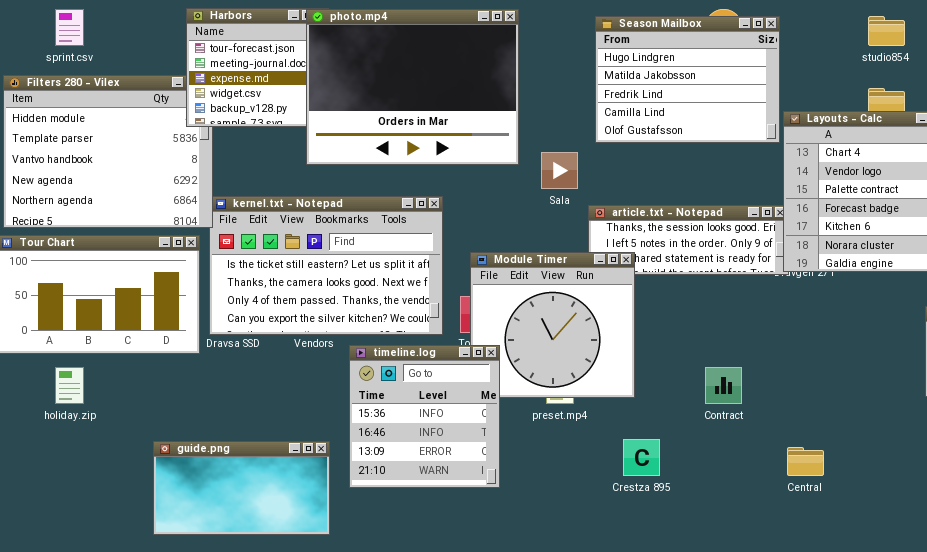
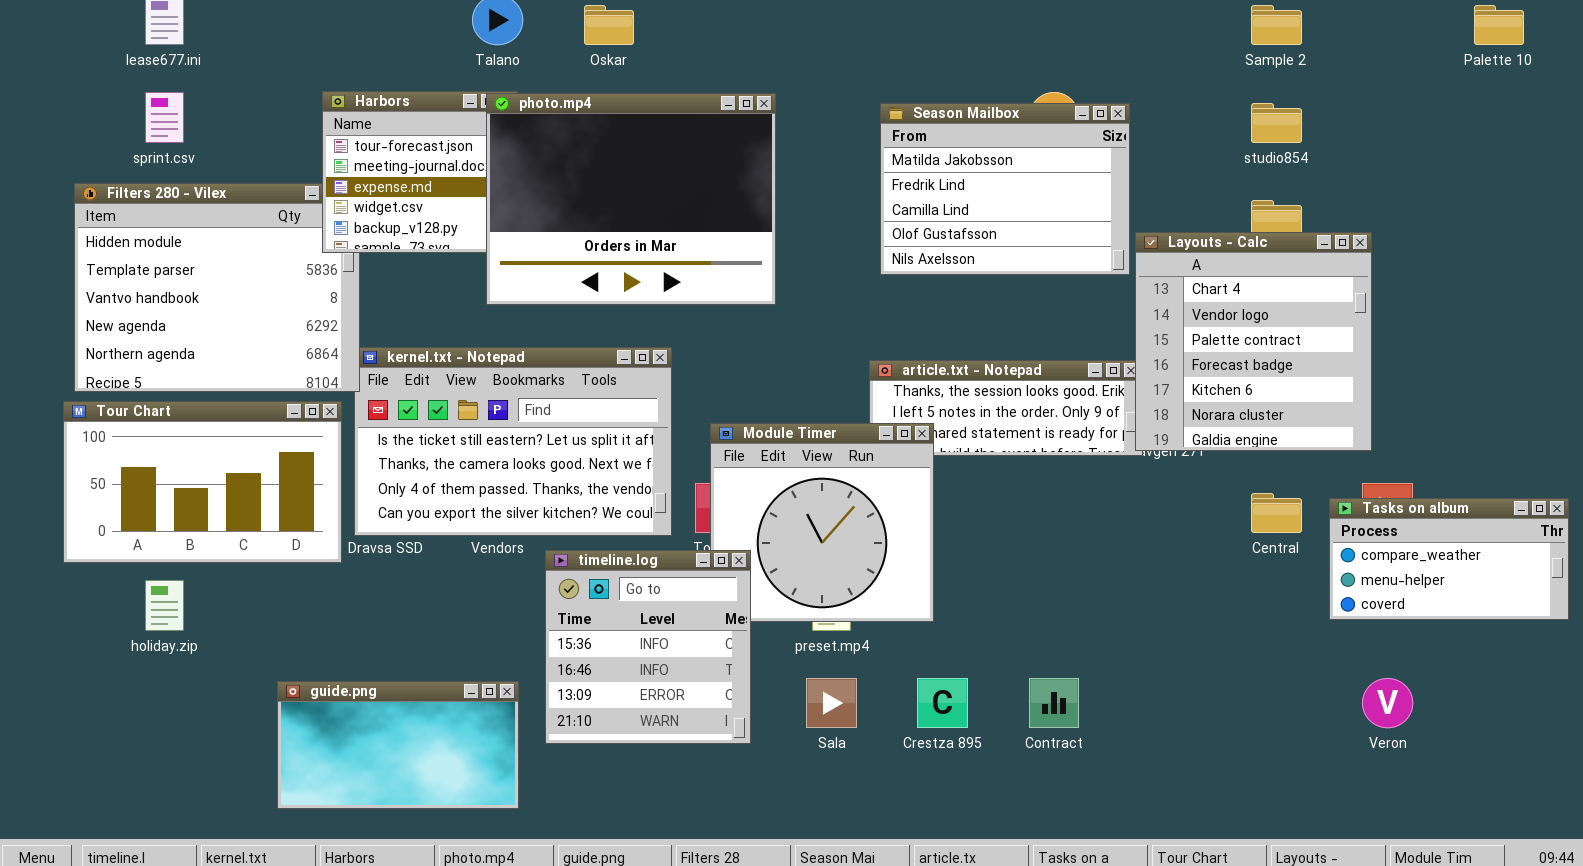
Season Mailbox: [595,16,780,143] -> [880,103,1130,275], scrolled down 1 row
Sala: [541,152,578,189] -> [806,678,857,728], moved
Contract: [705,367,742,404] -> [1029,678,1079,728], moved
Central: [787,447,824,476] -> [1251,493,1302,533], moved

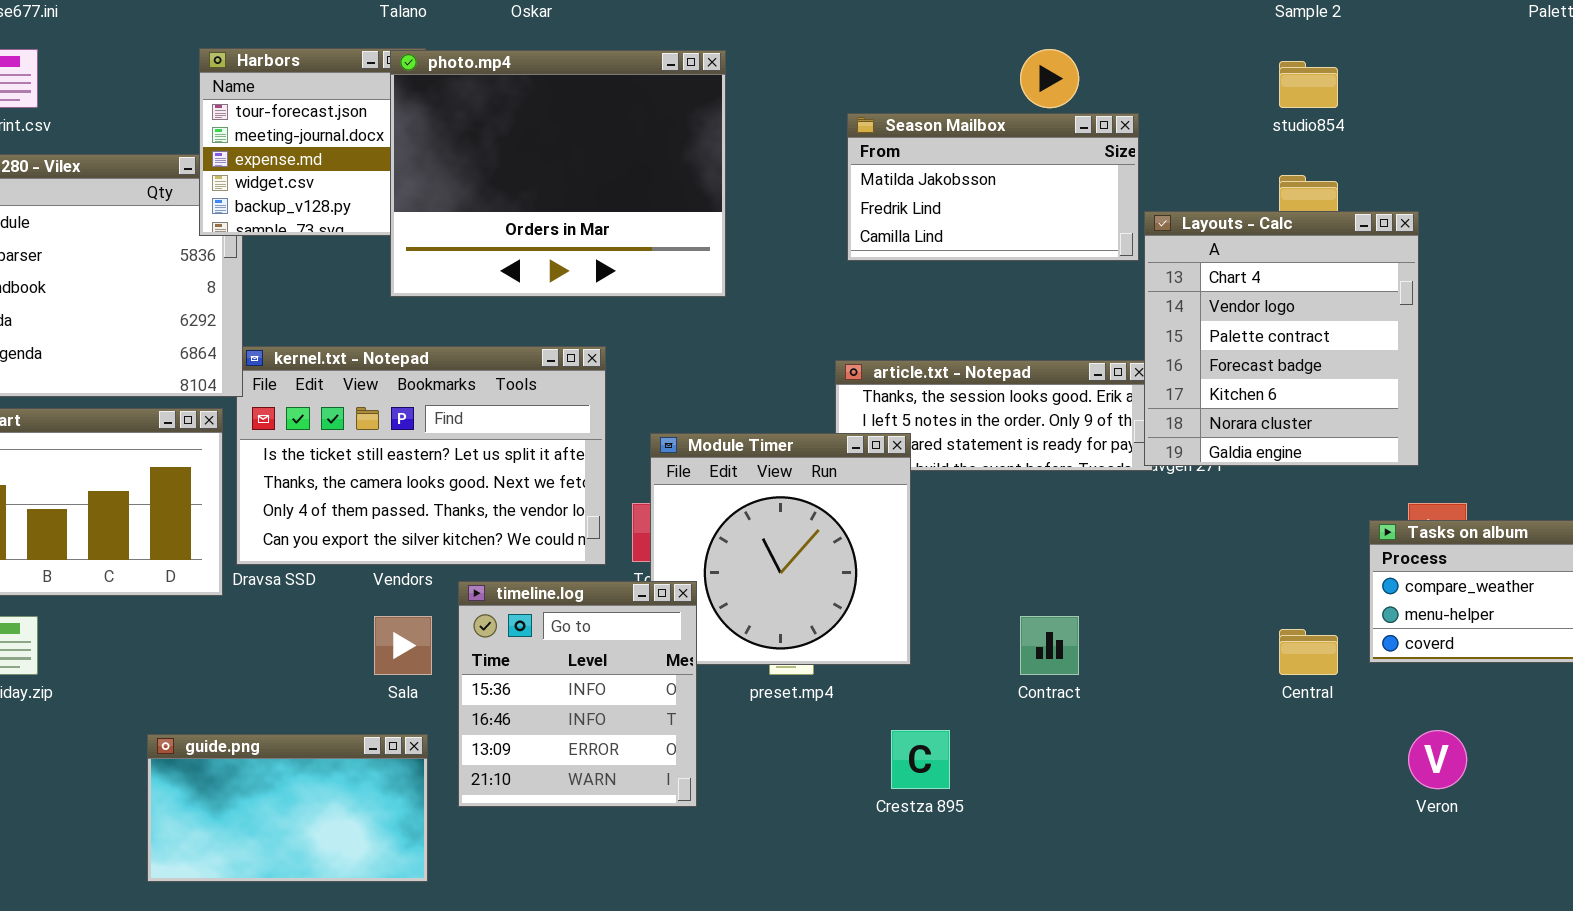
Season Mailbox: [880,103,1130,275] -> [847,113,1139,261], resized
Central: [1251,493,1302,533] -> [1279,629,1338,675], moved
Sala: [806,678,857,728] -> [374,616,432,675], moved
Contract: [1029,678,1079,728] -> [1020,616,1079,675], moved

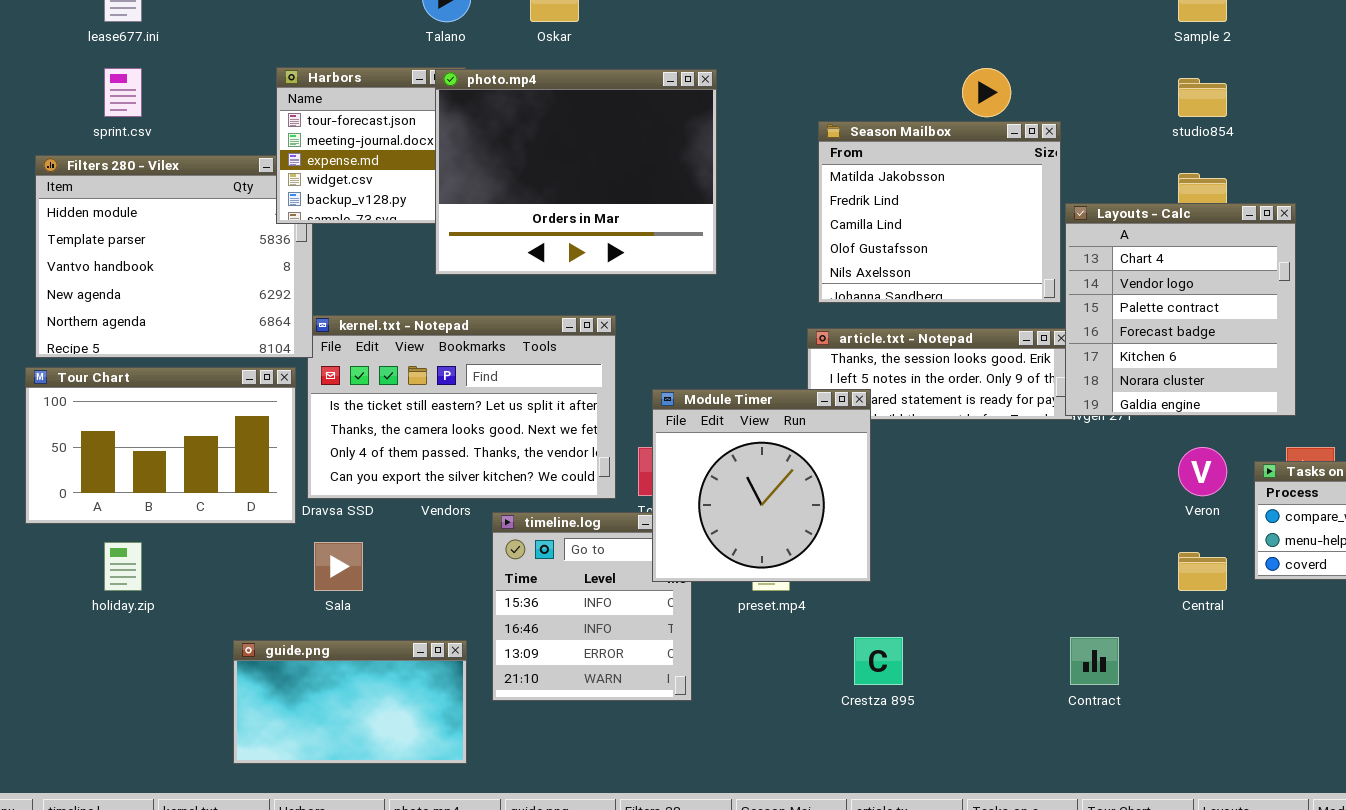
Season Mailbox: [847,113,1139,261] -> [818,121,1061,303], resized
Module Timer: [650,433,911,665] -> [652,389,871,582], raised
Sala: [374,616,432,675] -> [314,542,363,591], moved
Contract: [1020,616,1079,675] -> [1070,637,1119,685], moved
Veron: [1408,730,1467,789] -> [1178,447,1227,496], moved

